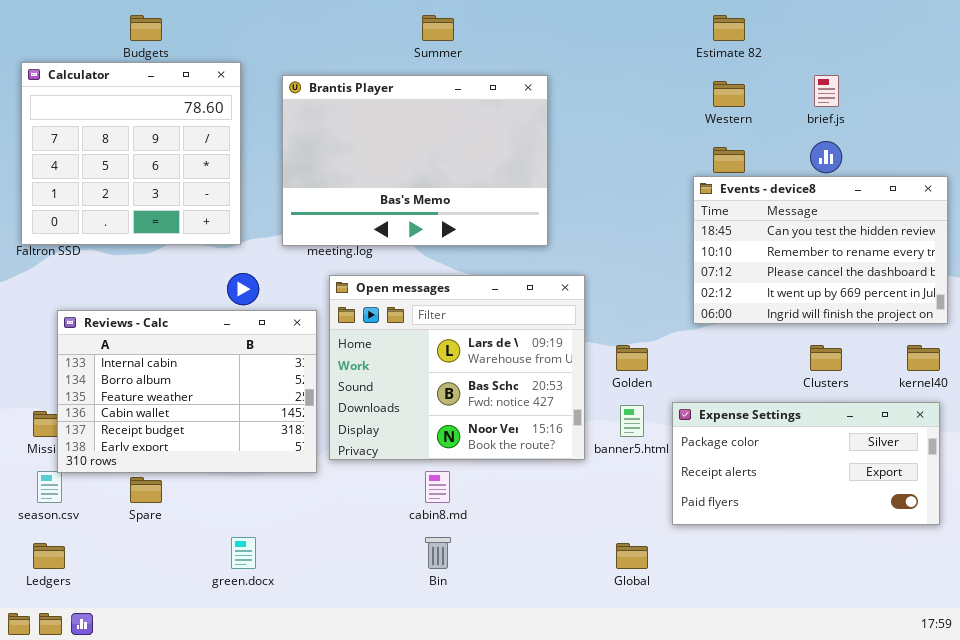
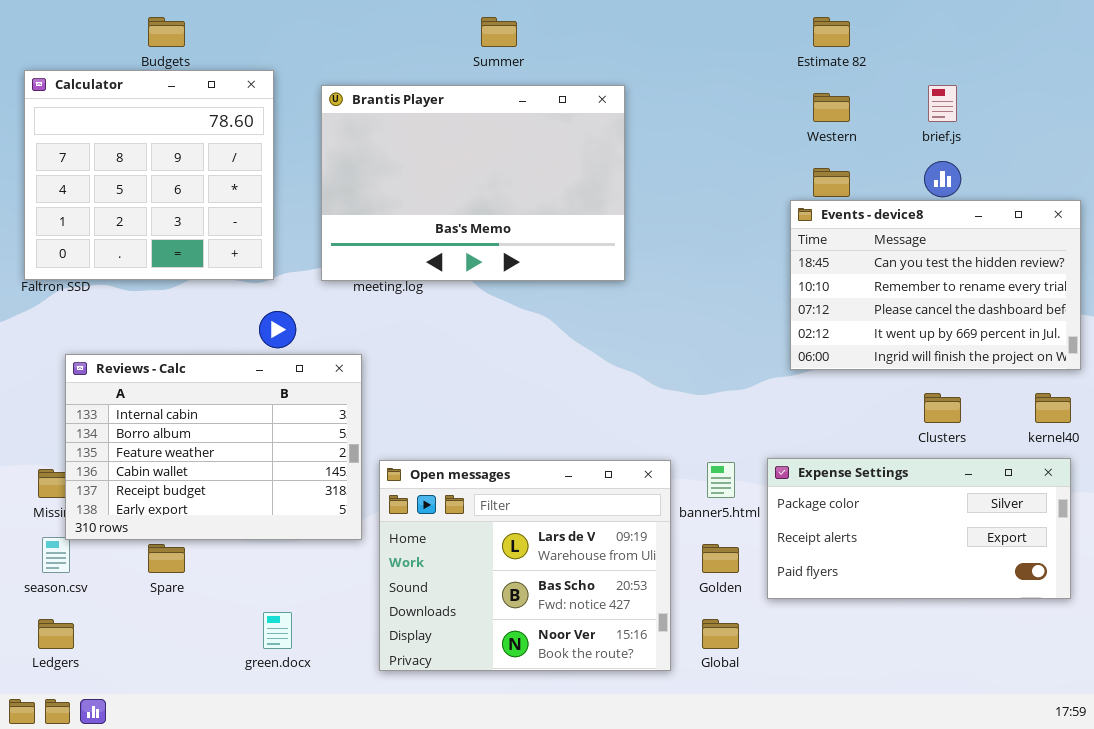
Open messages: [329,275,585,460] -> [379,460,671,671], moved
Golden: [616,345,648,371] -> [702,544,739,573], moved

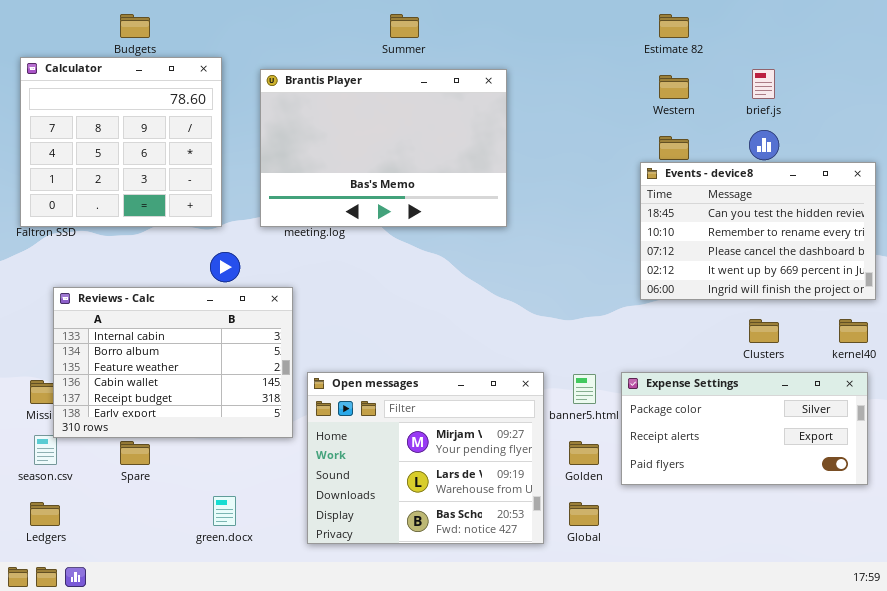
Open messages: [379,460,671,671] -> [307,372,544,544], scrolled up 1 row

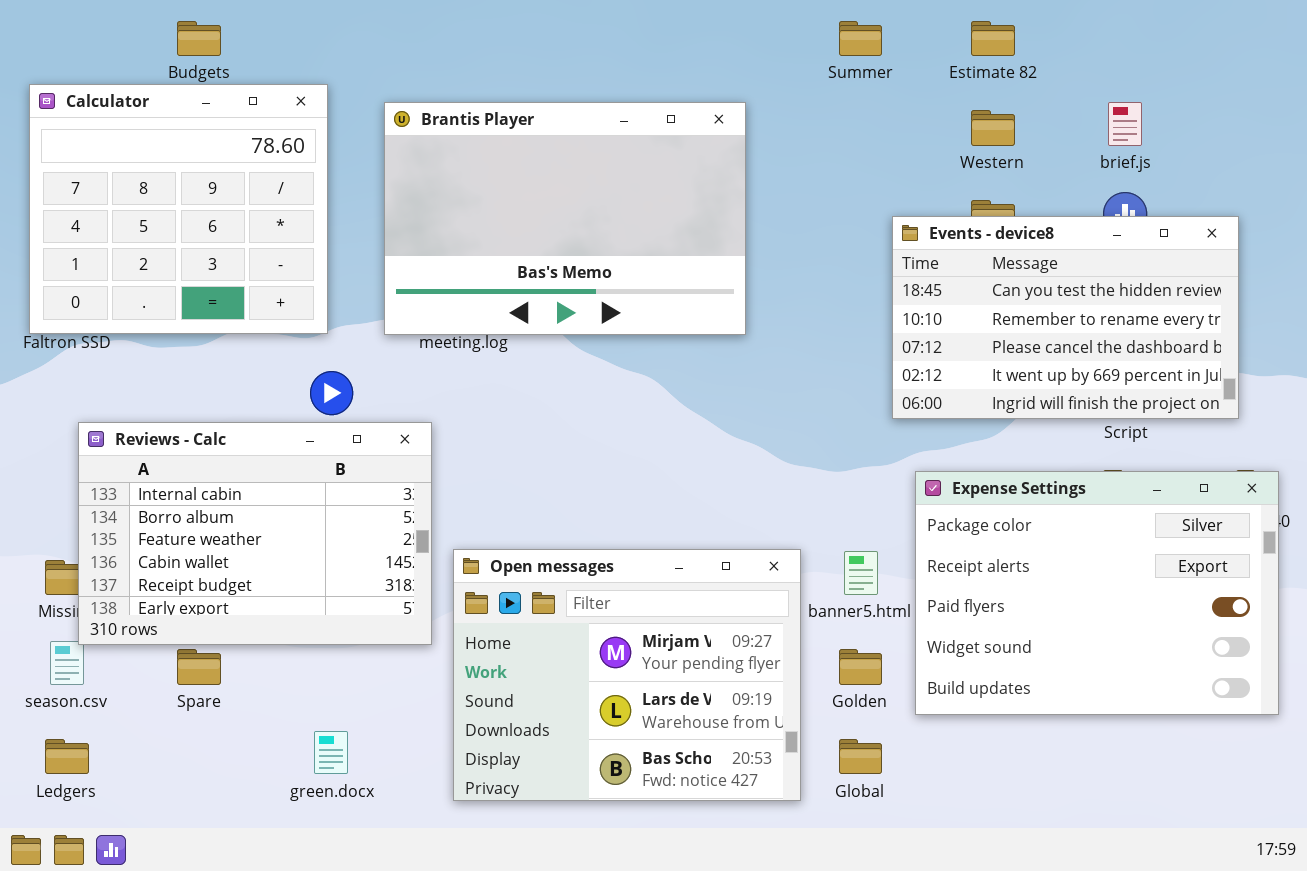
Summer: [390,14,419,38] -> [839,21,882,56], moved
Events - device8: [640,162,876,300] -> [892,216,1239,419], moved
Expense Settings: [621,372,868,485] -> [915,471,1279,715], resized

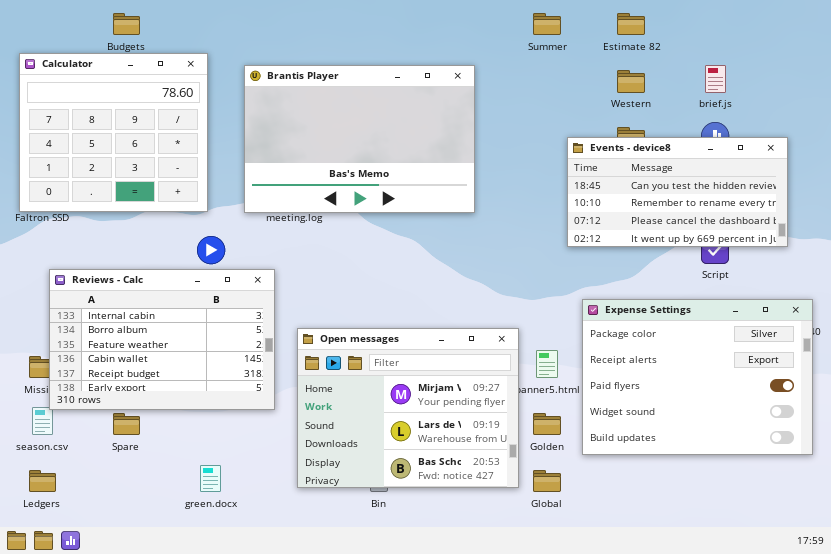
Events - device8: [892,216,1239,419] -> [567,137,788,247], resized
Open messages: [453,549,801,801] -> [297,328,519,488], moved

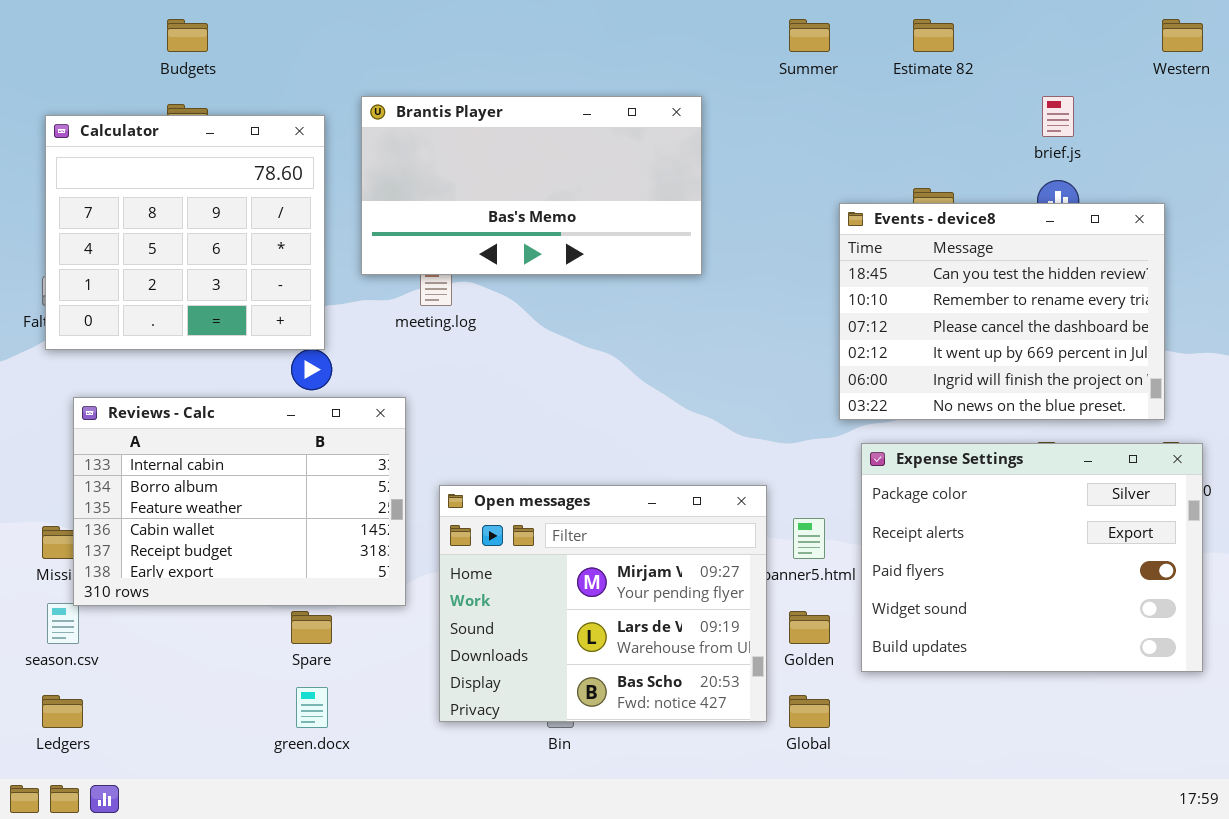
Calculator: [19,53,208,212] -> [45,115,325,350], moved
Brantis Player: [244,65,475,213] -> [361,96,702,275], resized
Western: [617,70,645,93] -> [1162,19,1203,52], moved
Events - device8: [567,137,788,247] -> [839,203,1165,420], resized
Spare: [113,413,140,435] -> [291,611,332,644], moved

